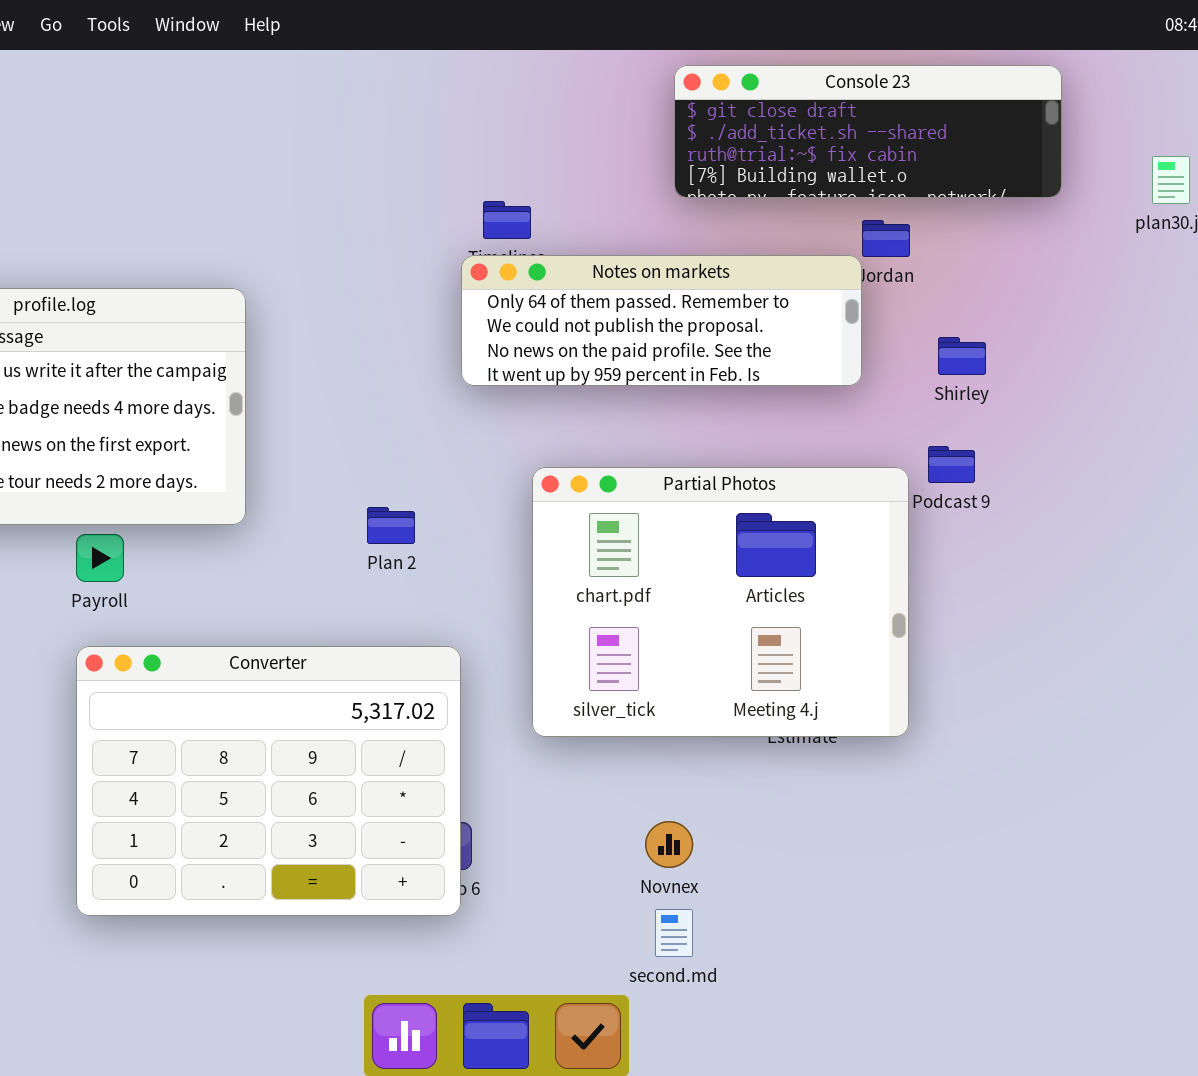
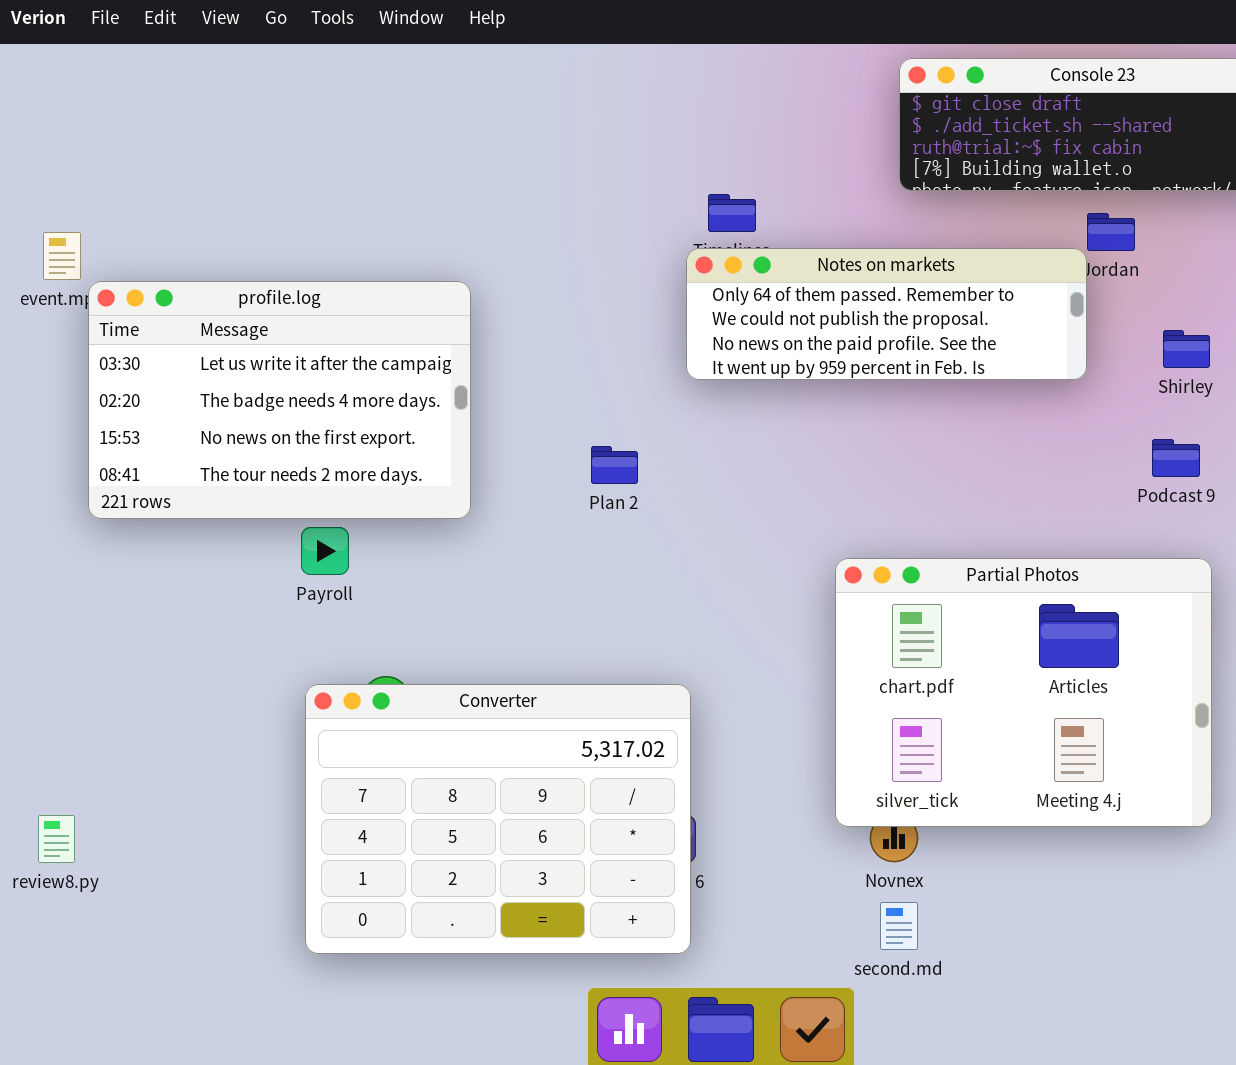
Partial Photos: [532,467,909,737] -> [835,558,1212,827], moved
Plan 2: [367,507,415,544] -> [591,446,638,484], moved
Converter: [76,646,461,916] -> [305,684,691,954], moved

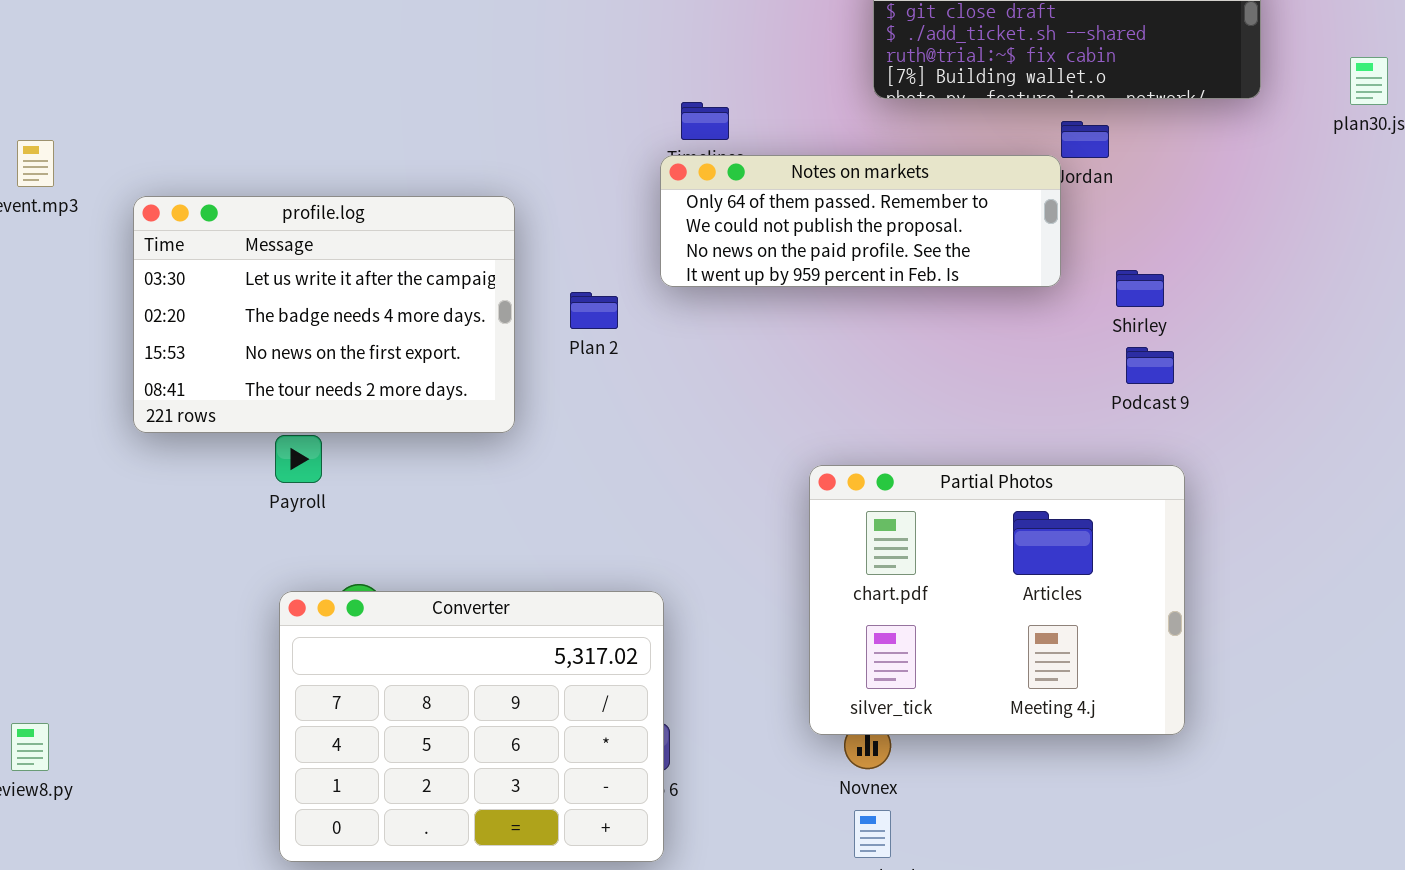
profile.log: [88,281,471,519] -> [133,196,515,433], moved
Shirley: [1163,330,1210,368] -> [1116,270,1164,307], moved
Plan 2: [591,446,638,484] -> [570,292,618,329], moved

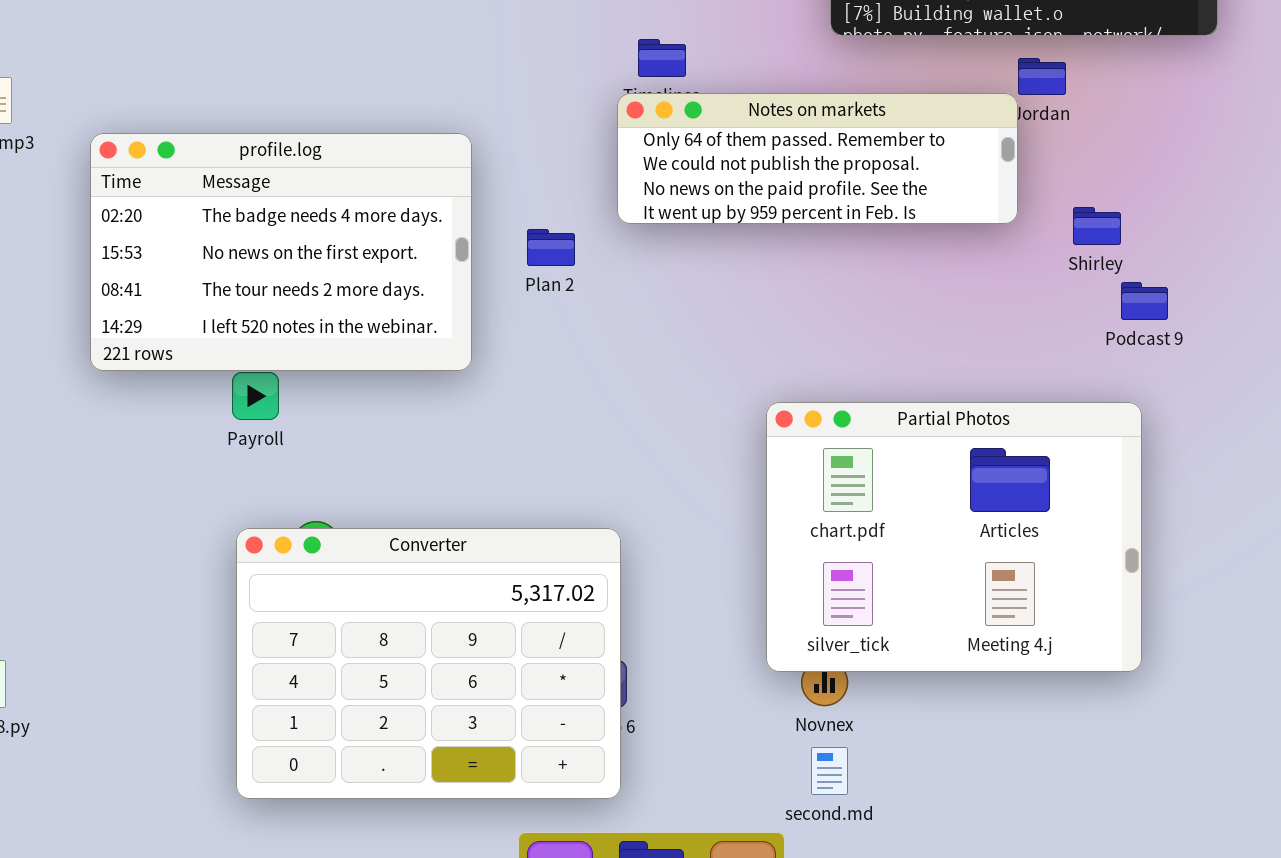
profile.log: [133,196,515,433] -> [90,133,472,371], scrolled down 1 row
Podcast 9: [1126,347,1174,384] -> [1121,282,1168,320], moved

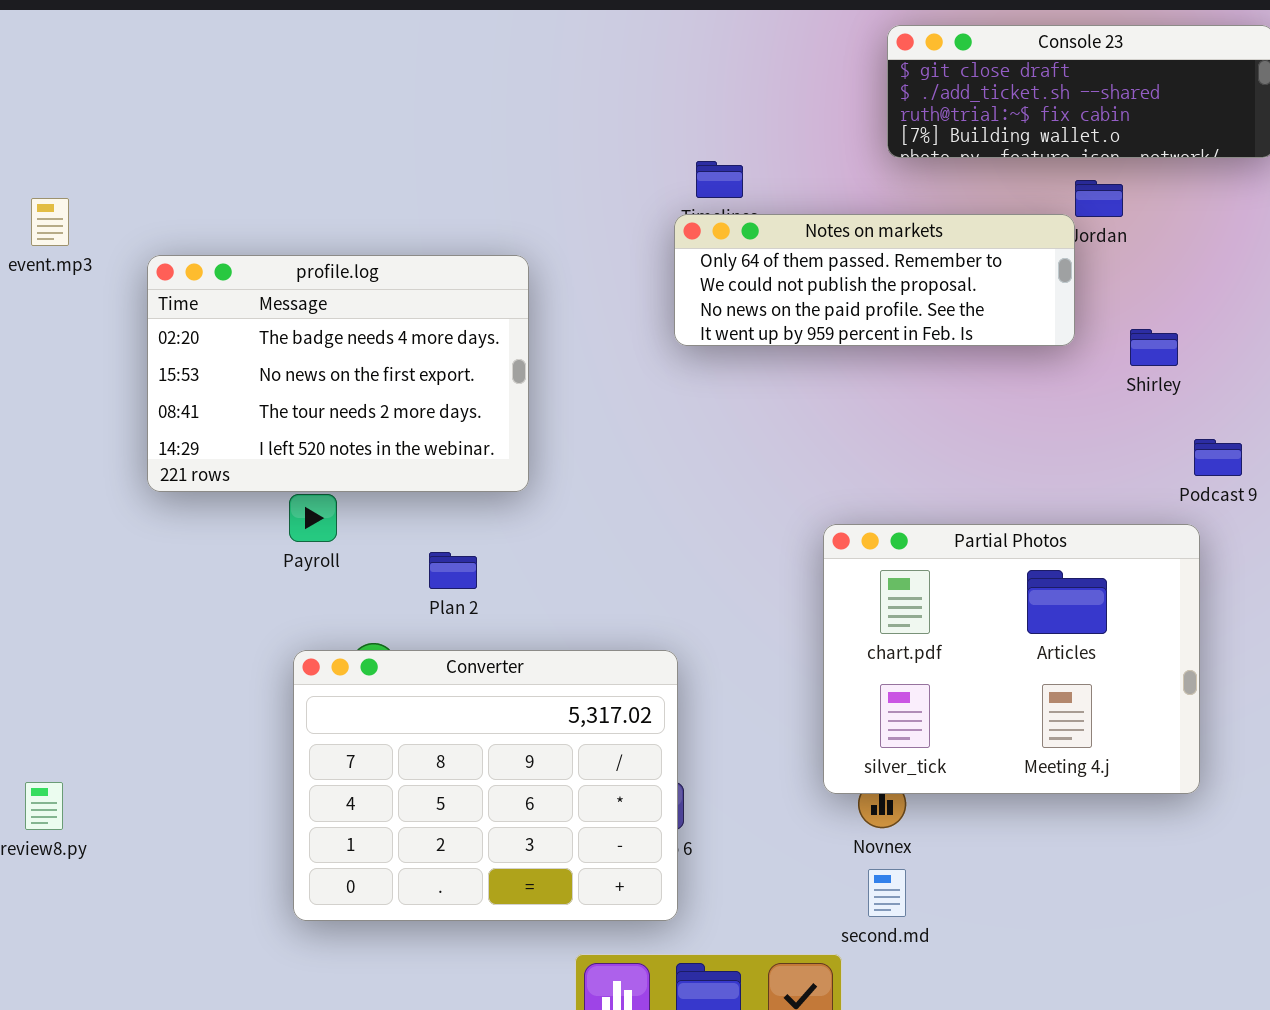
Plan 2: [527,229,575,266] -> [429,552,477,589], moved
Podcast 9: [1121,282,1168,320] -> [1194,439,1242,476], moved

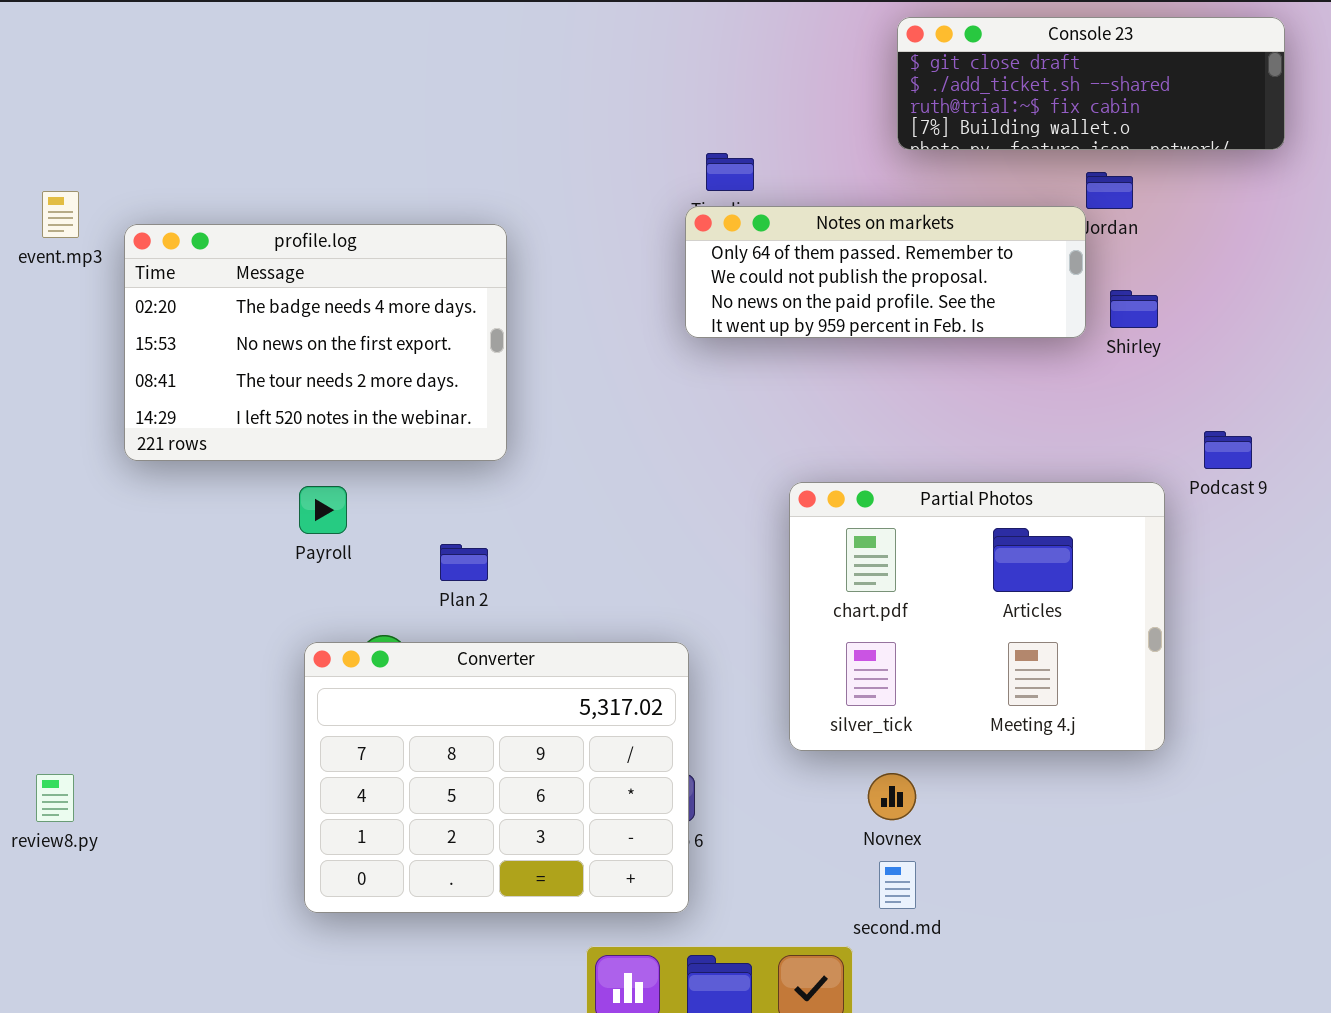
profile.log: [147,255,529,492] -> [124,224,507,461], moved
Shirley: [1130,329,1178,366] -> [1110,290,1158,328], moved
Partial Photos: [823,524,1200,794] -> [789,482,1165,751], moved

